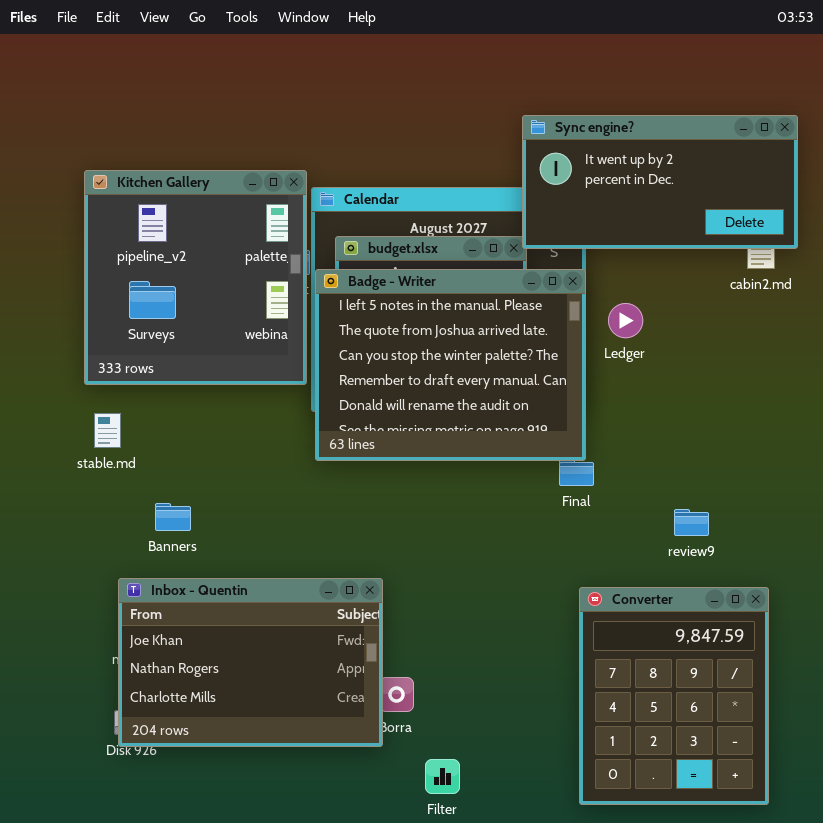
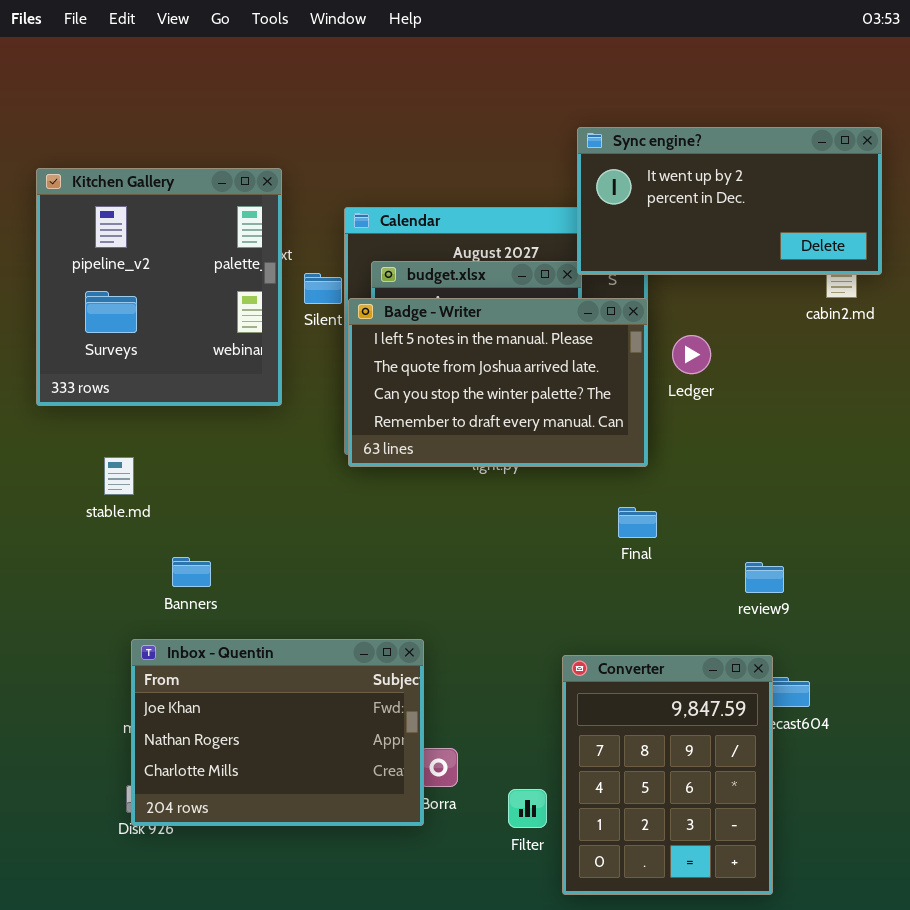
Kitchen Gallery: [84,170,307,385] -> [36,168,282,406], moved
Badge - Writer: [315,269,586,461] -> [348,298,648,467], resized
Converter: [579,587,769,805] -> [562,655,773,895], moved
Filter: [425,759,460,794] -> [508,789,547,828], moved

